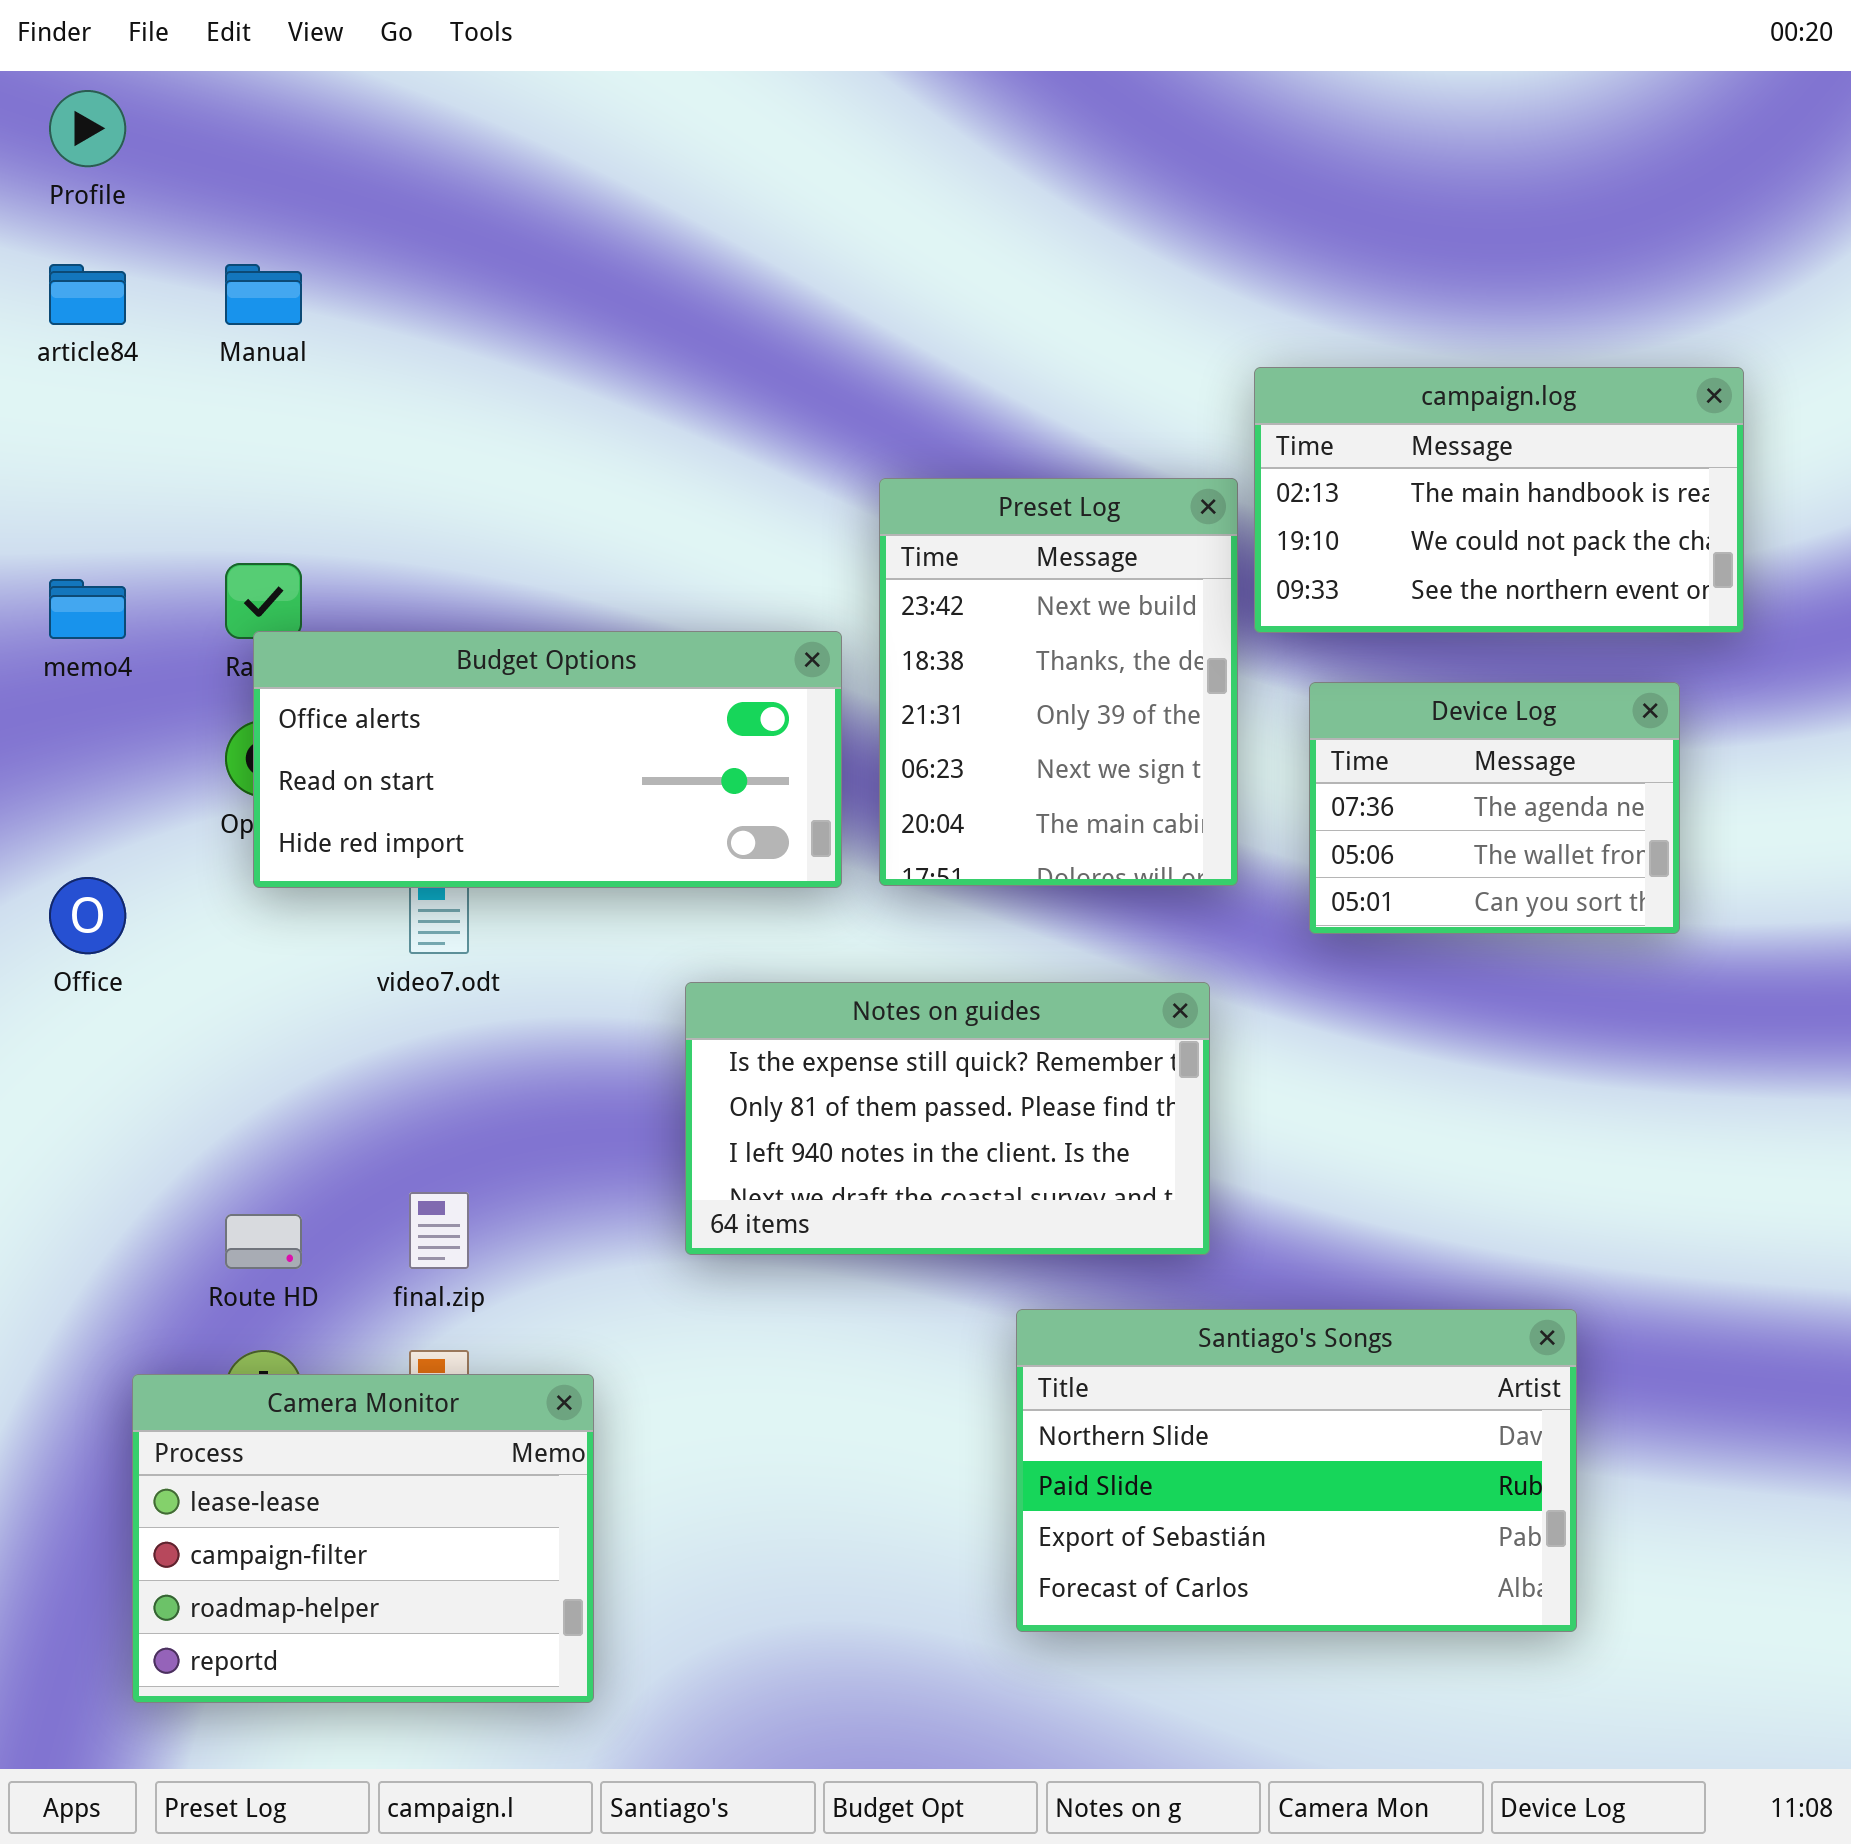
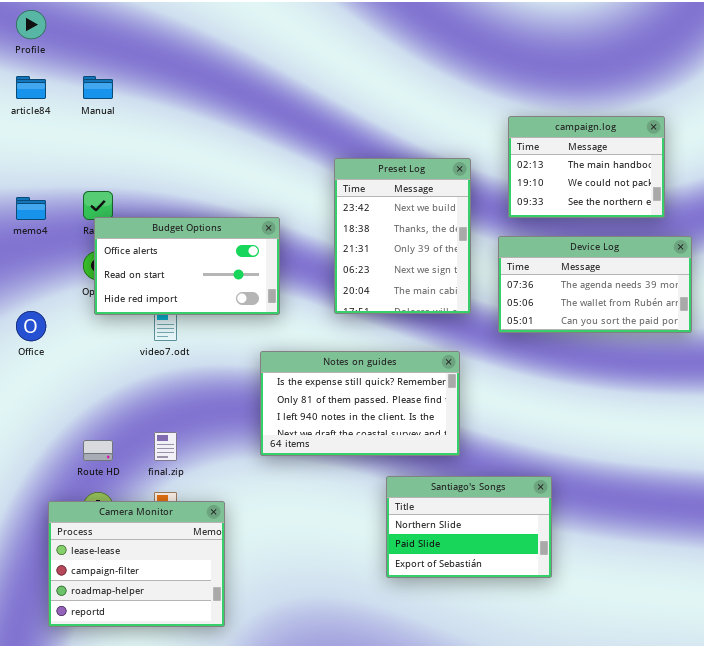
campaign.log: [1254,367,1744,633] -> [508,116,665,218], resized
Budget Options: [253,631,842,888] -> [94,217,280,315], resized
Device Log: [1309,682,1680,934] -> [498,236,692,333], resized
Santiago's Songs: [1016,1309,1577,1632] -> [386,476,552,578], resized

